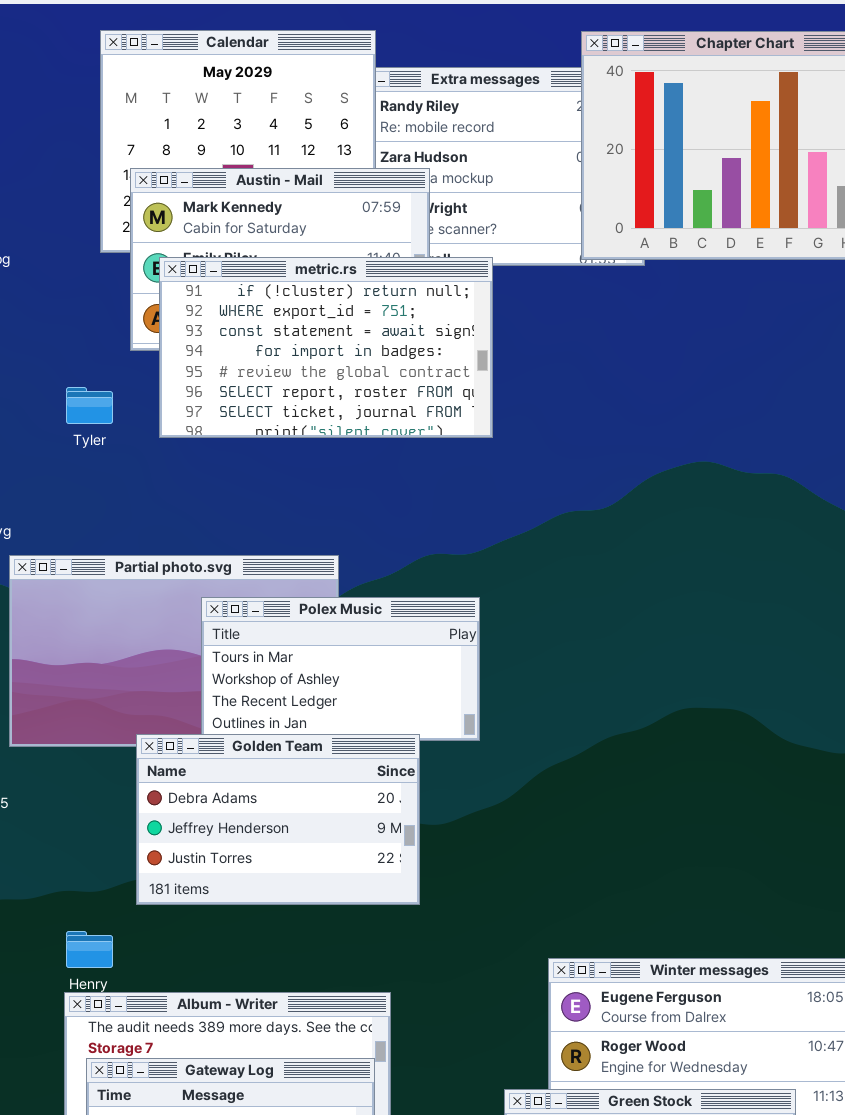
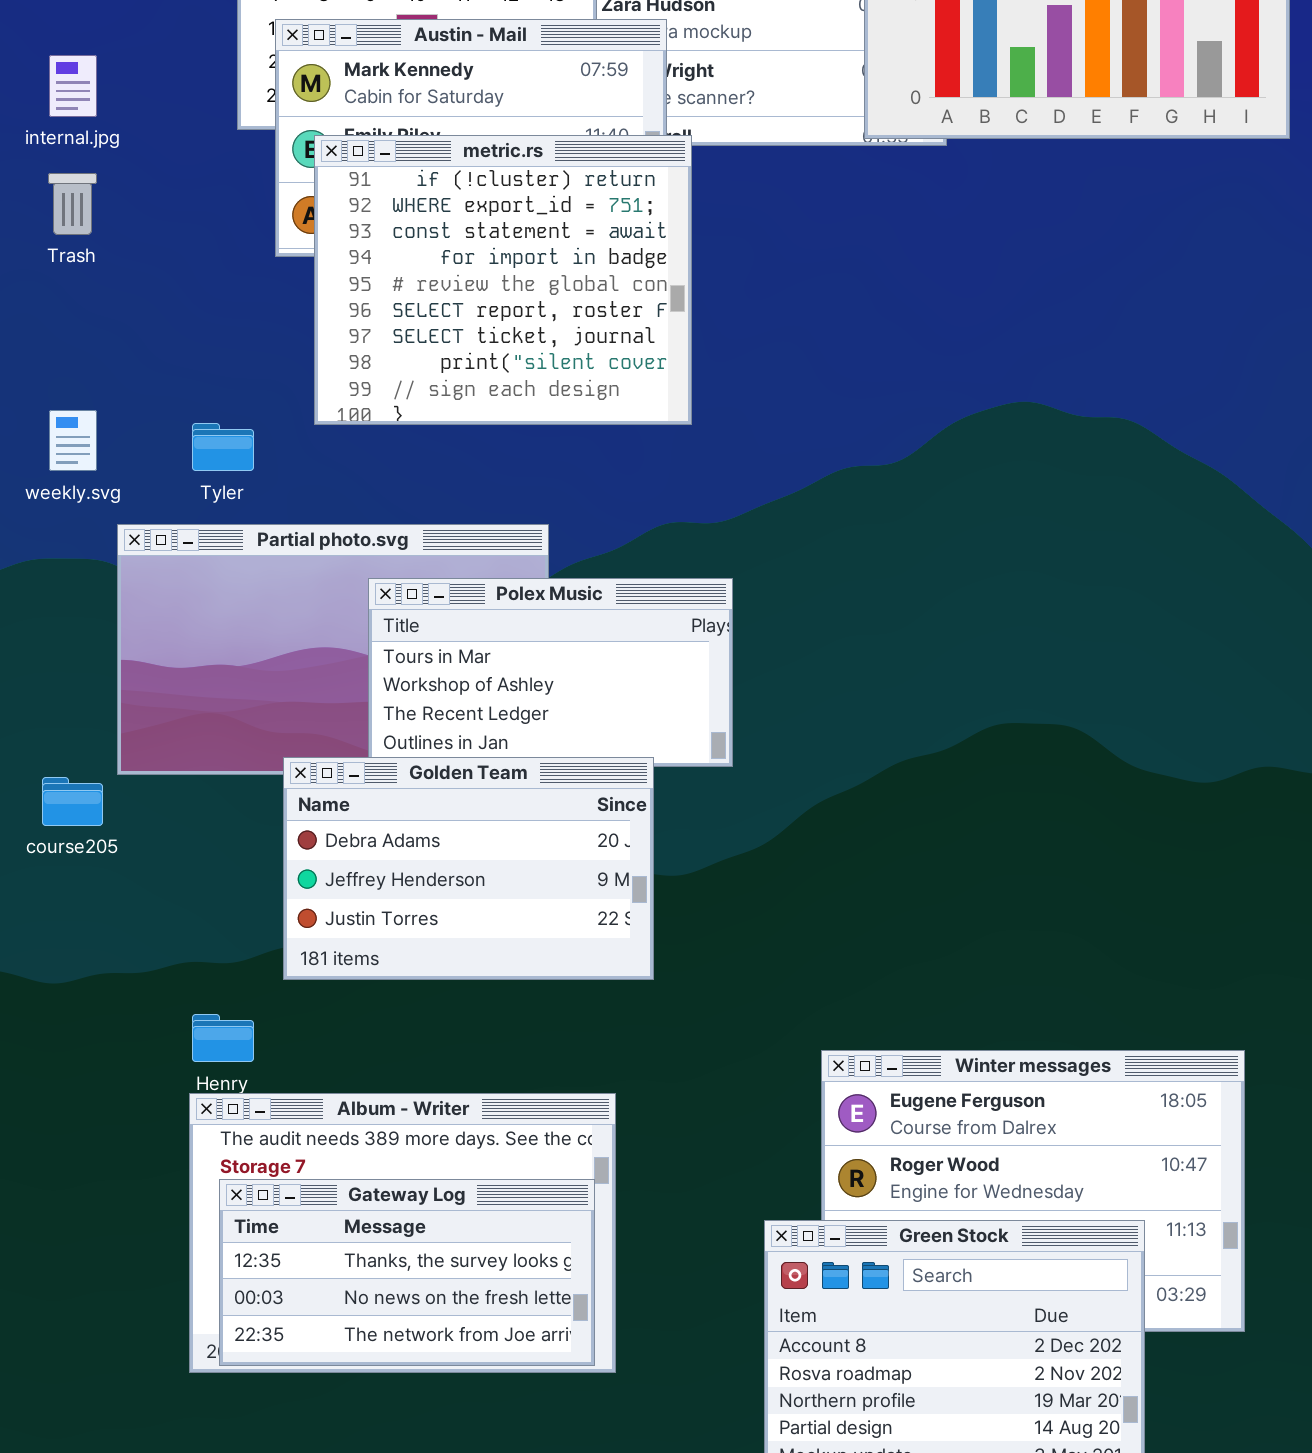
metric.rs: [159,257,493,438] -> [314,135,692,425], resized
Tyler: [66,387,113,424] -> [192,423,254,471], moved

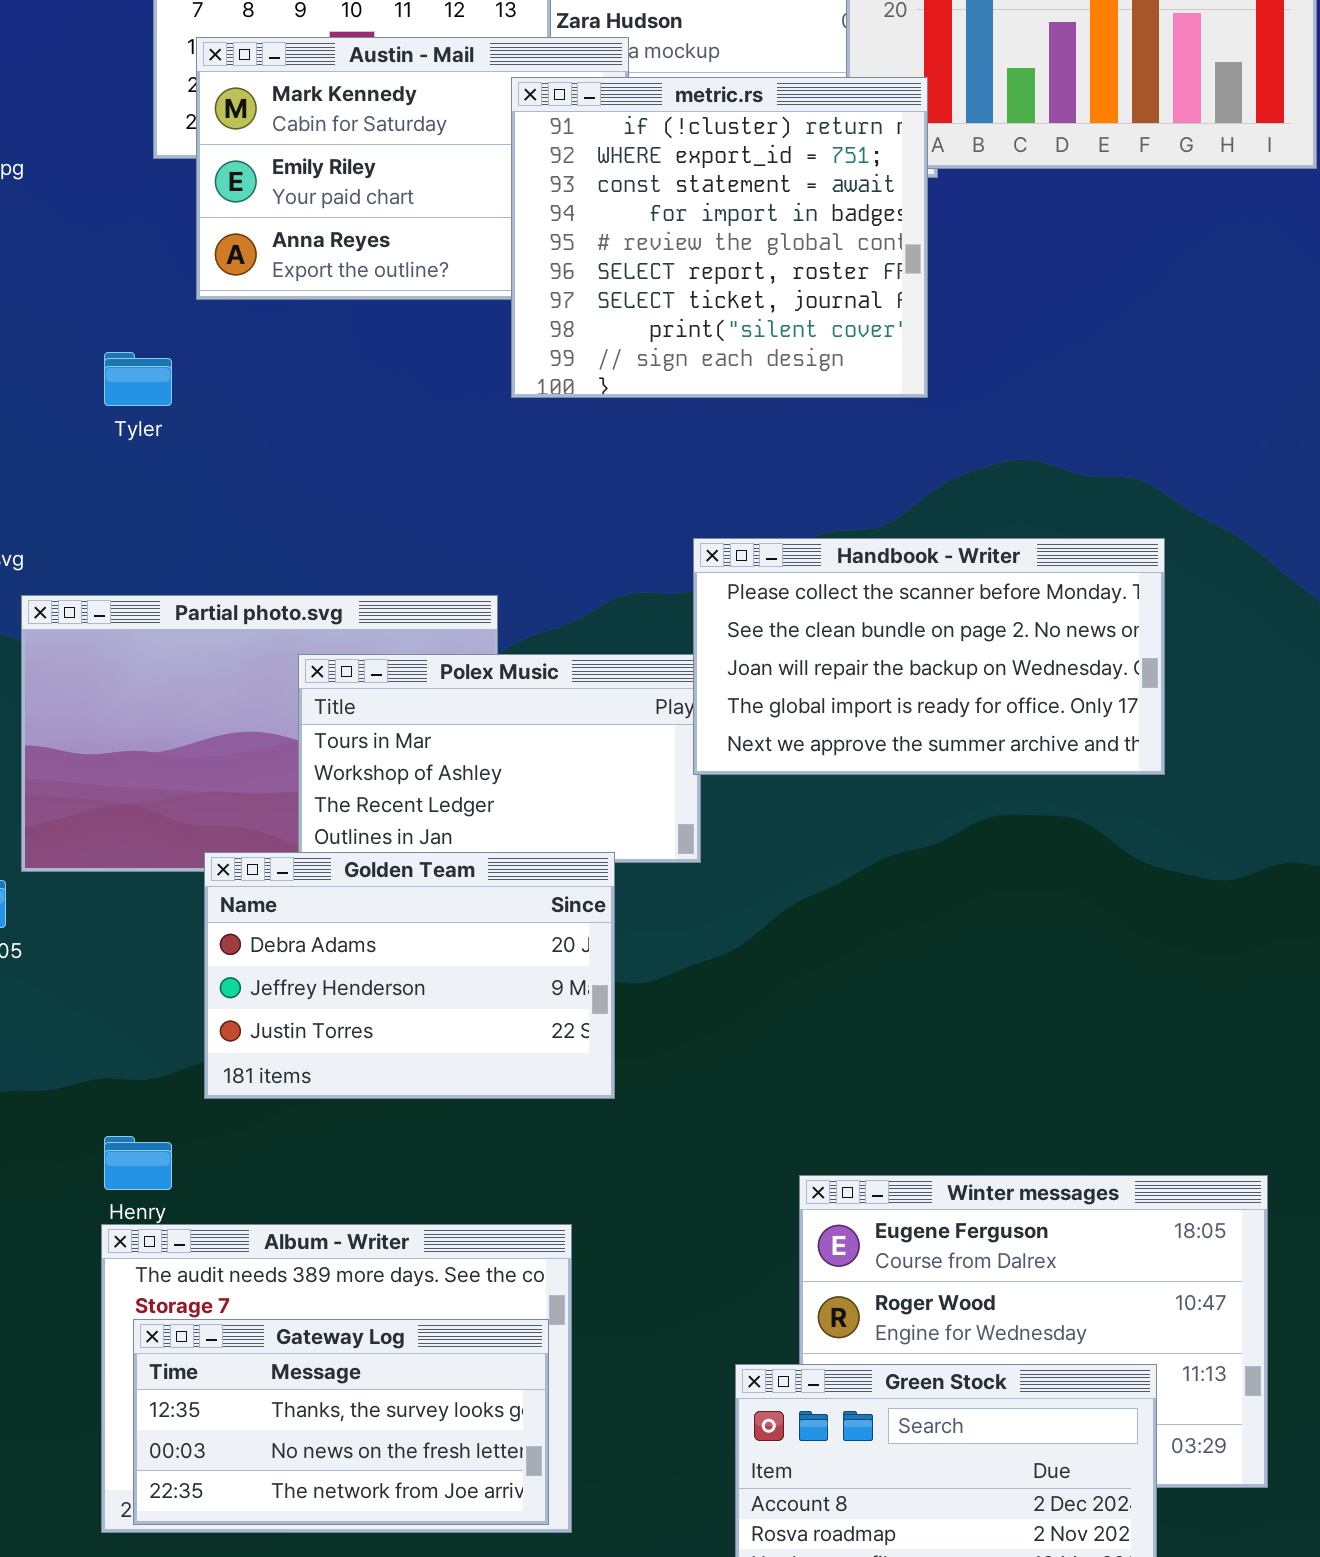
metric.rs: [314,135,692,425] -> [511,77,928,398], moved
Tyler: [192,423,254,471] -> [104,352,172,406], moved
Handbook - Writer: none -> [693,538,1165,775], opened

